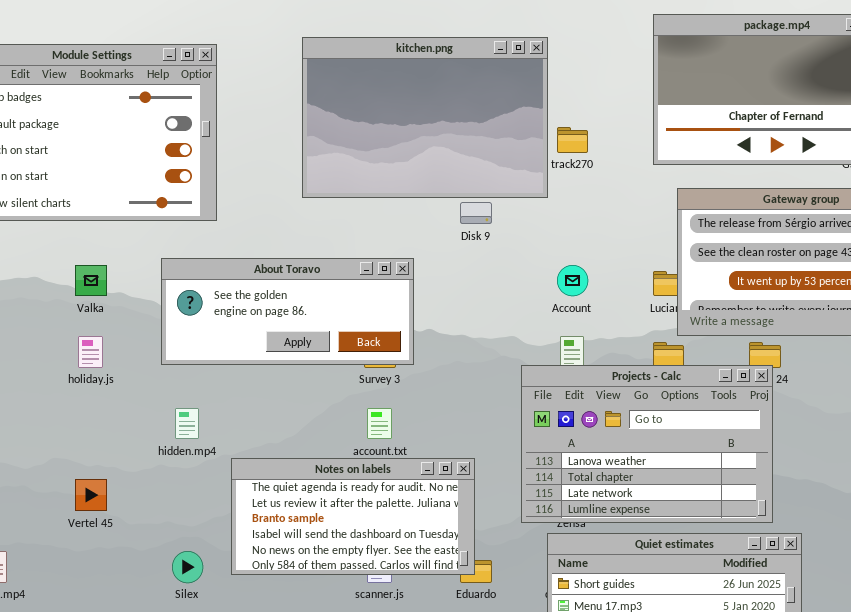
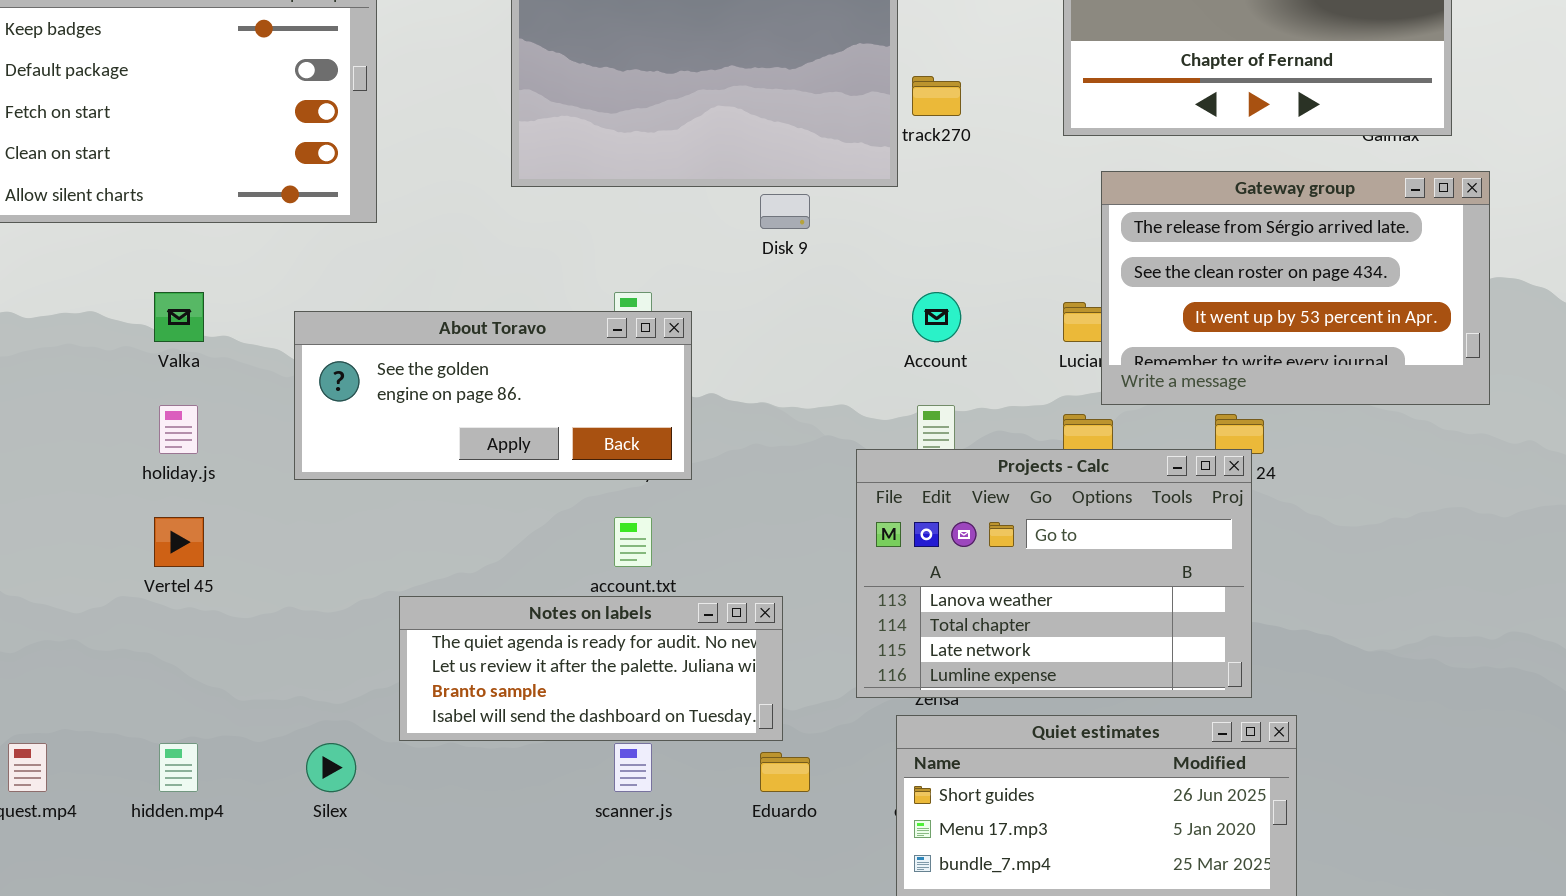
About Toravo: [161,258,414,365] -> [294,311,692,480], moved
hidden.mp4: [175,408,199,439] -> [159,743,198,792], moved
Notes on labels: [231,458,475,575] -> [399,596,783,741], resized
Vertel 45: [75,479,107,511] -> [154,517,204,567], moved

